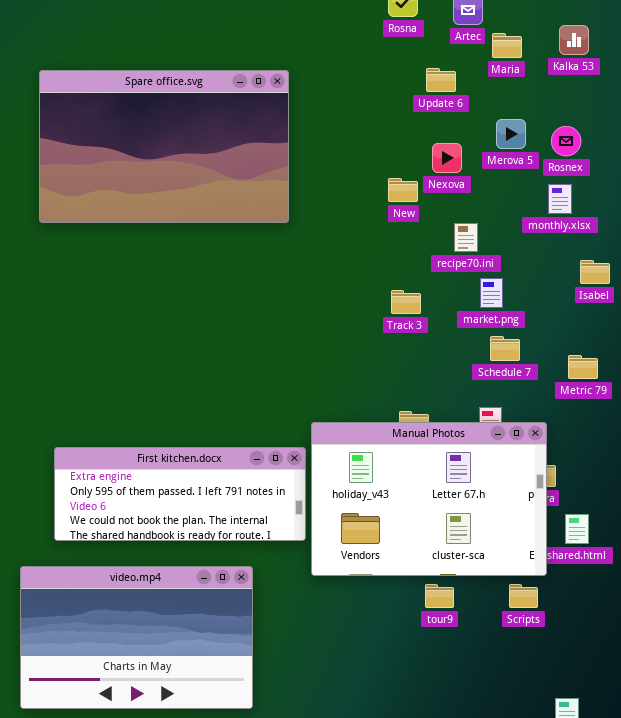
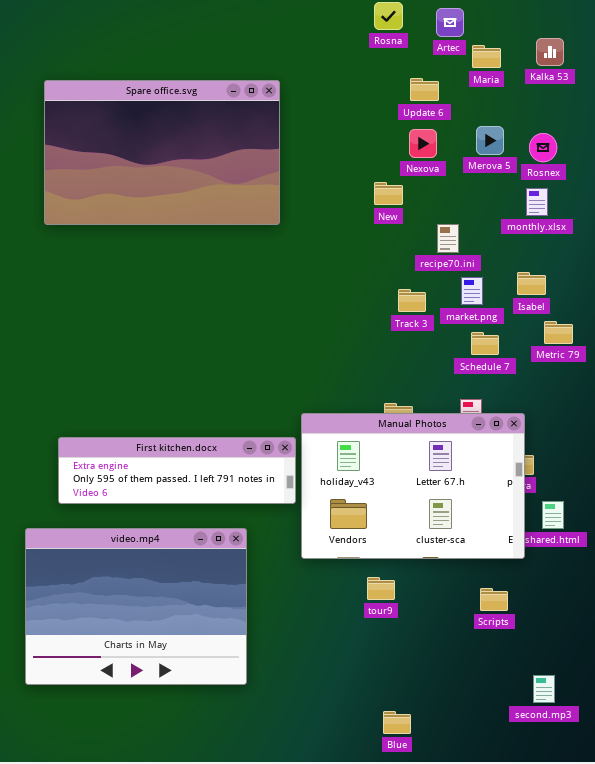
Nexova: [432,143,462,173] -> [409,129,437,158], moved
Isabel: [580,260,610,284] -> [517,272,546,295], moved
Track 3: [391,290,421,314] -> [398,289,426,312], moved
Metric 79: [568,355,598,379] -> [544,321,573,344], moved
First kitchen.docx: [54,447,306,541] -> [58,437,296,504], resized
video.mp4: [20,566,253,709] -> [25,528,247,685], resized
tour9: [425,584,454,608] -> [367,577,395,600], moved
Scripts: [509,584,538,608] -> [480,588,508,611], moved

